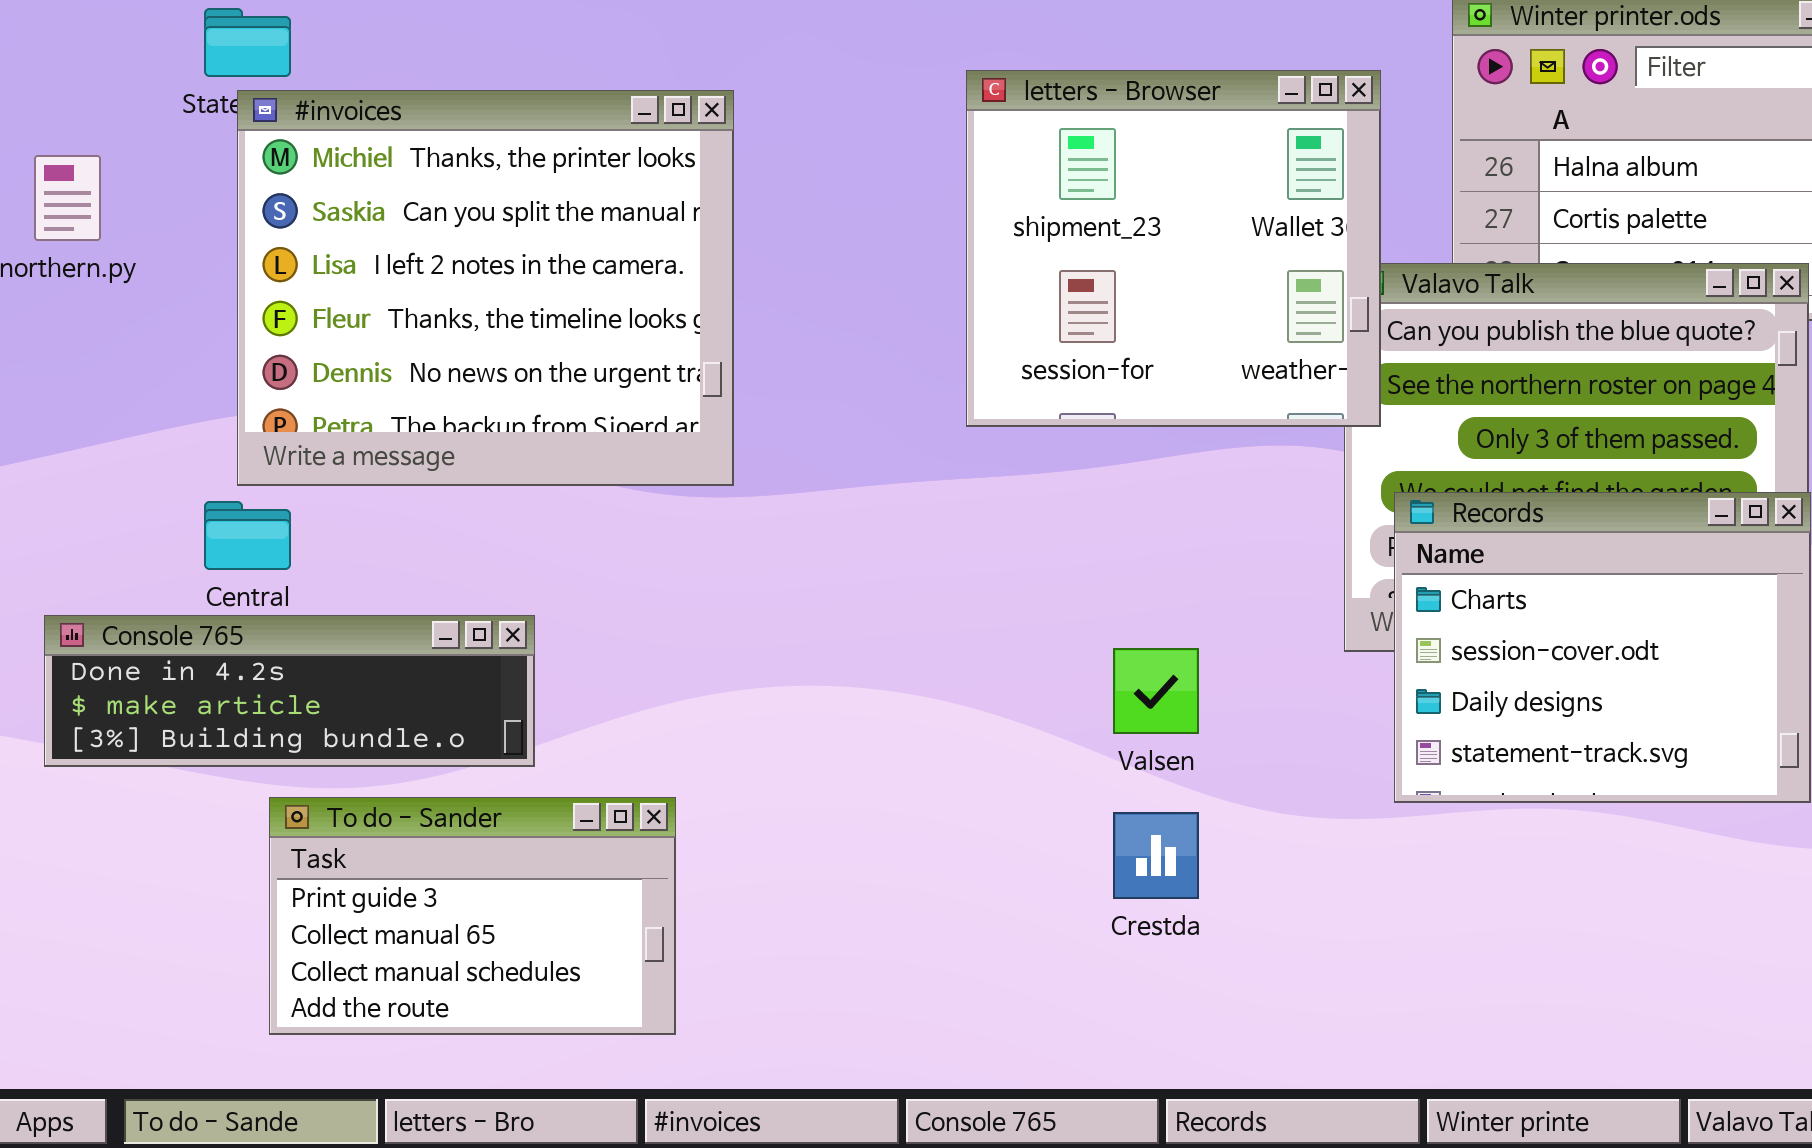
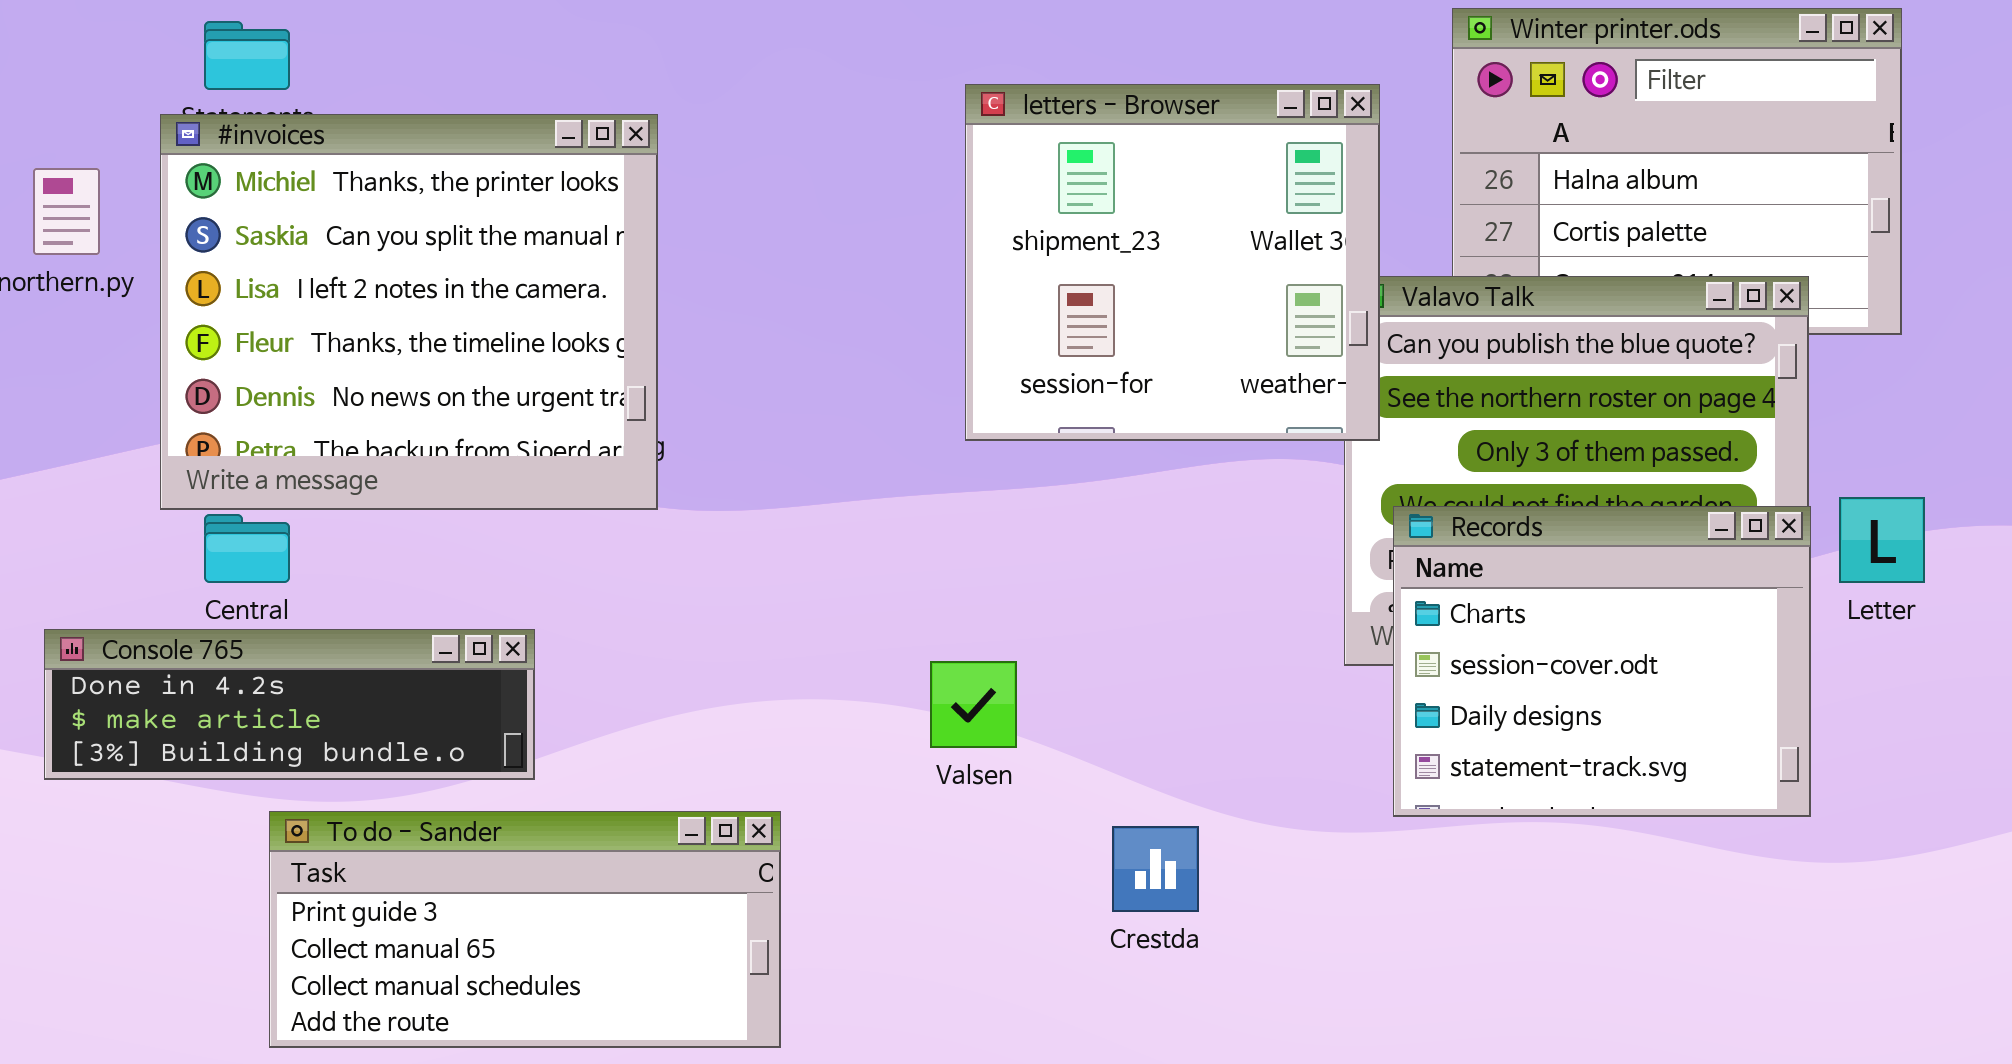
#invoices: [237,90,734,486] -> [160,114,658,510], moved
Valsen: [1113,648,1199,734] -> [930,661,1017,748], moved
To do - Sander: [269,797,676,1035] -> [269,811,781,1048], resized

